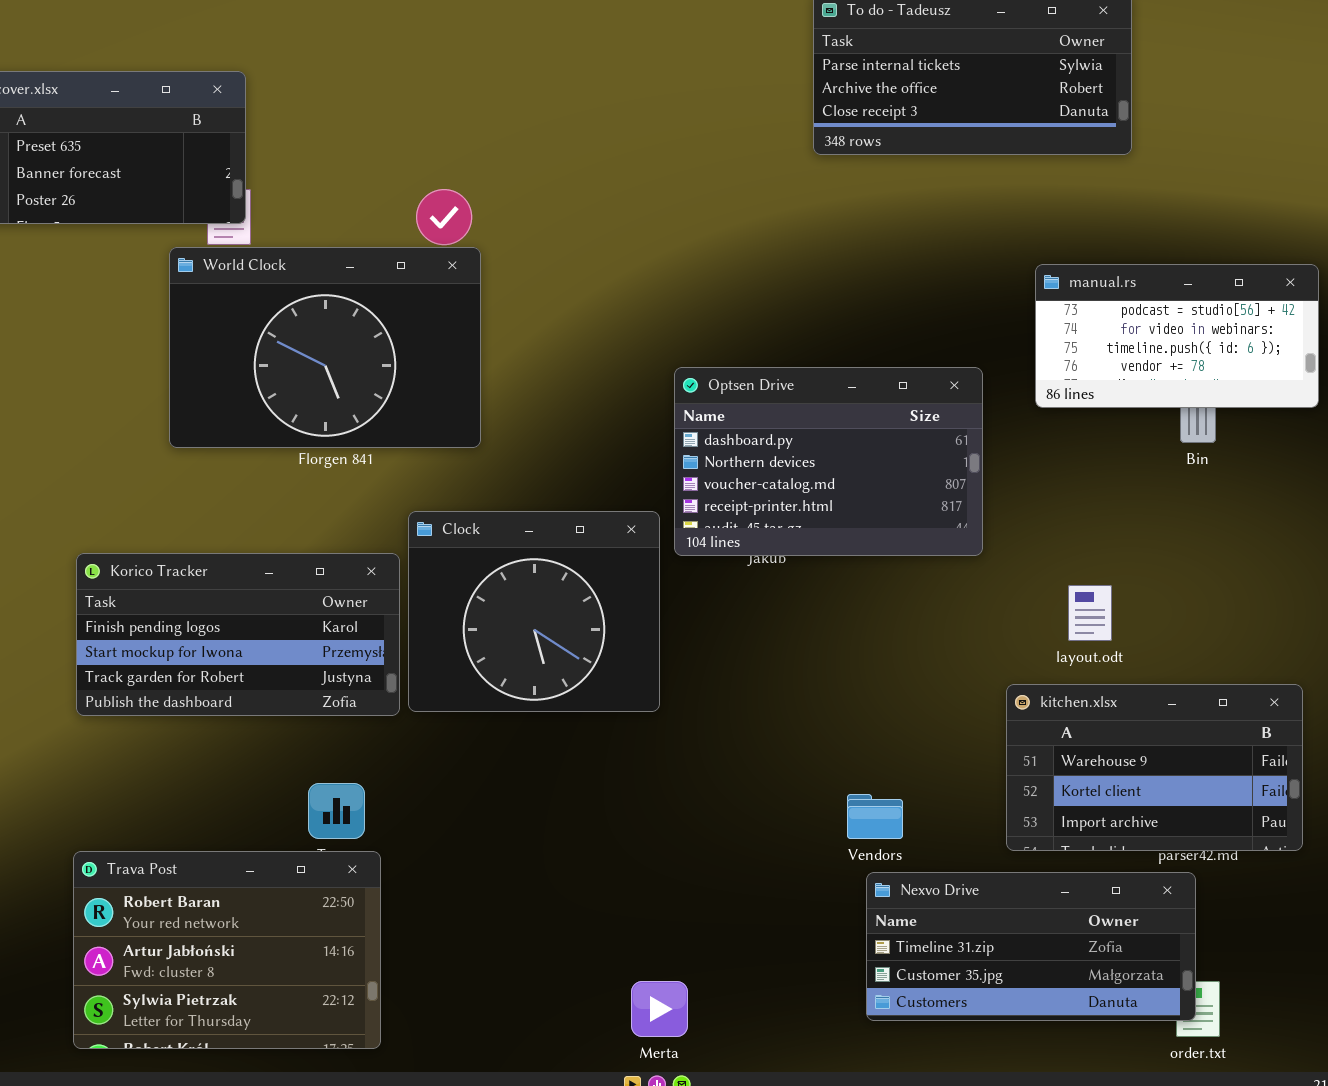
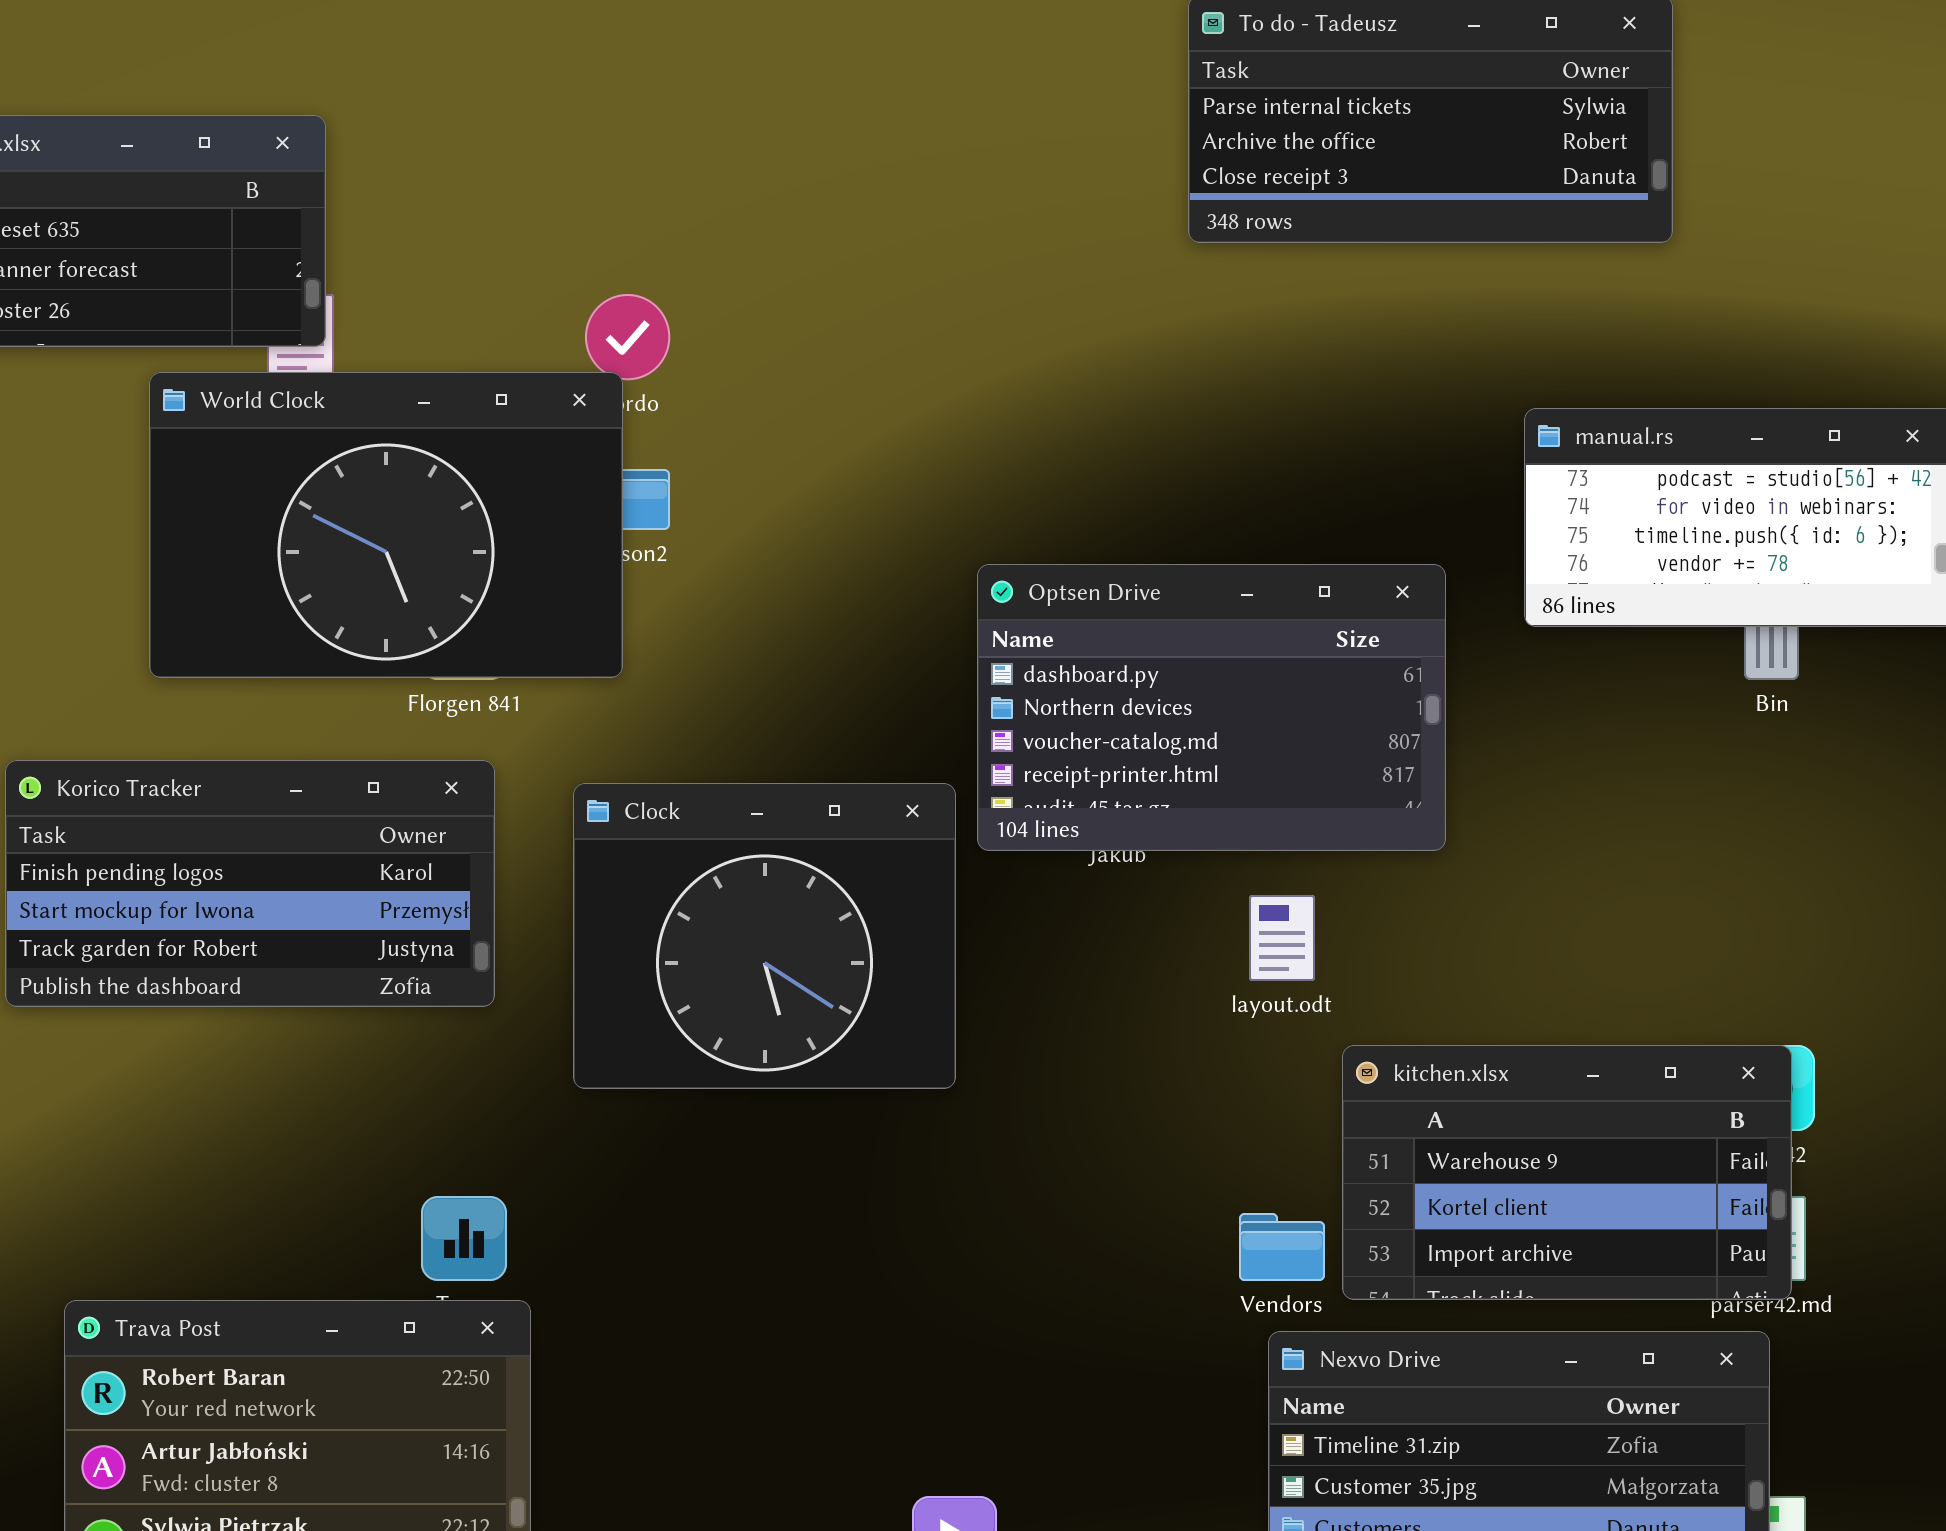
World Clock: [169,247,481,448] -> [149,372,623,678], moved
Korico Tracker: [76,553,400,716] -> [5,760,495,1007], moved
layout.odt: [1068,585,1112,641] -> [1249,895,1315,981], moved
kitchen.xlsx: [1006,684,1303,851] -> [1342,1045,1792,1300], moved

